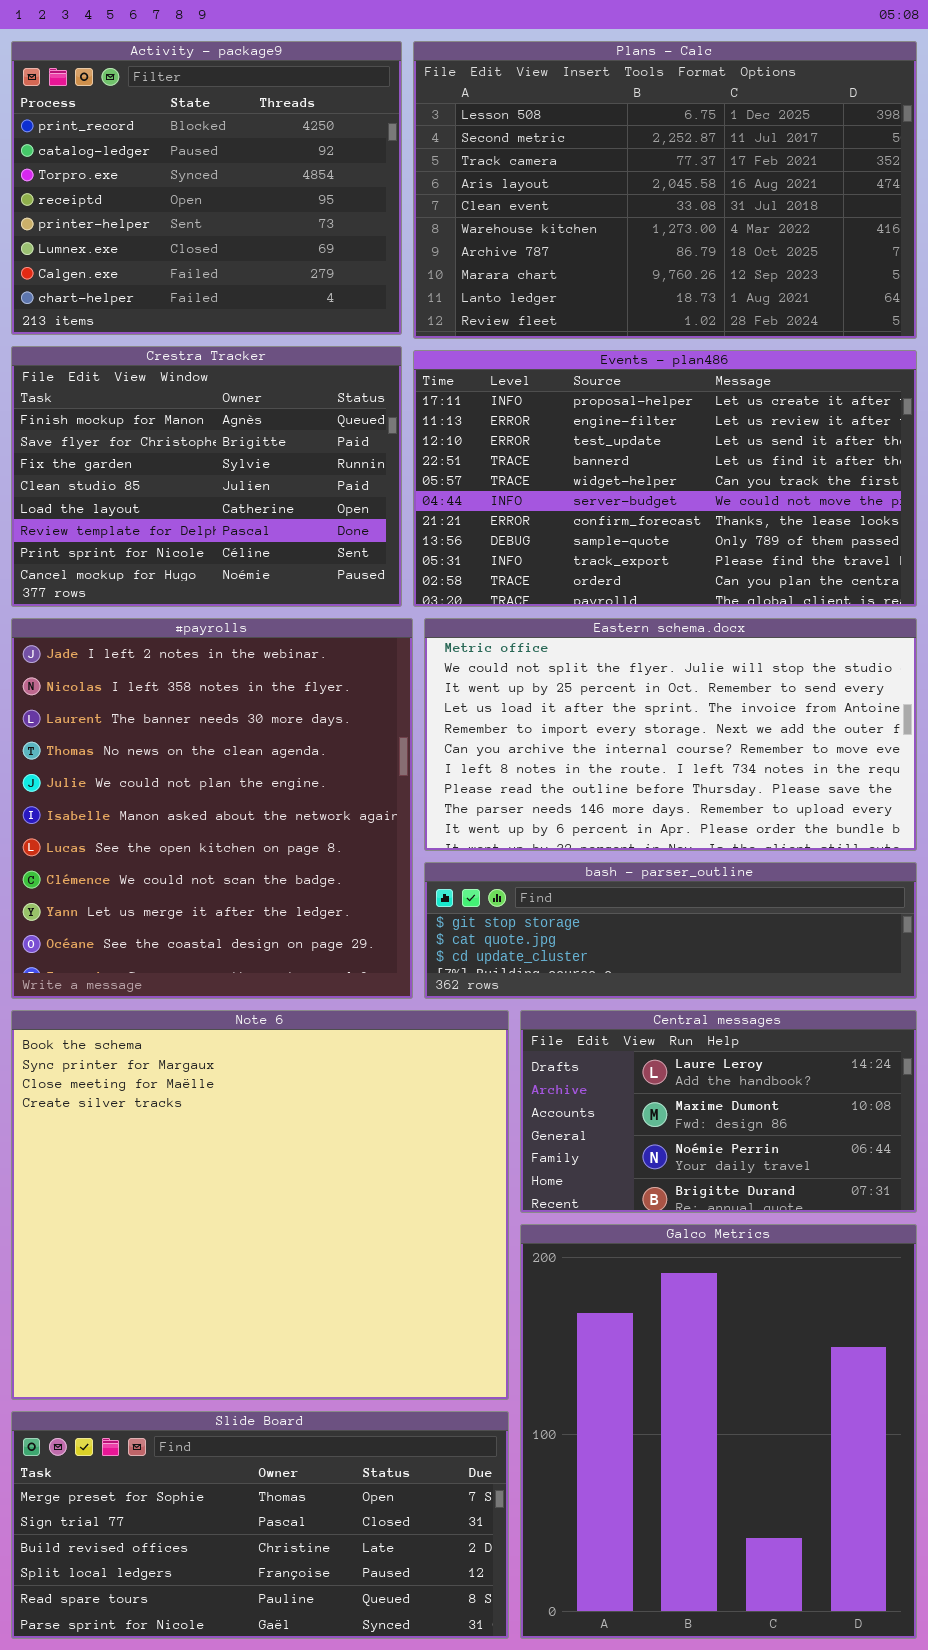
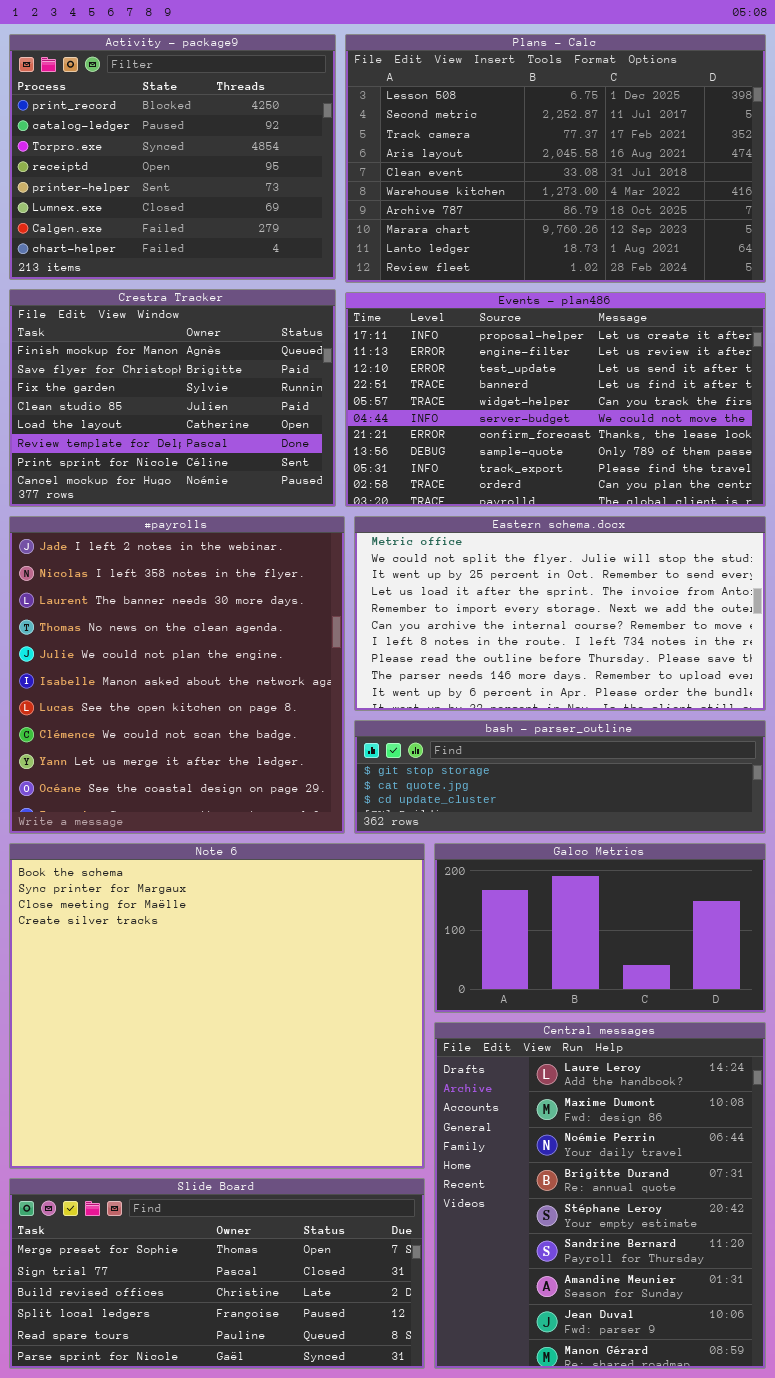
Central messages: [520,1010,917,1213] -> [434,1022,766,1369], moved, resized
Galco Metrics: [520,1224,917,1639] -> [434,843,766,1013], moved, resized

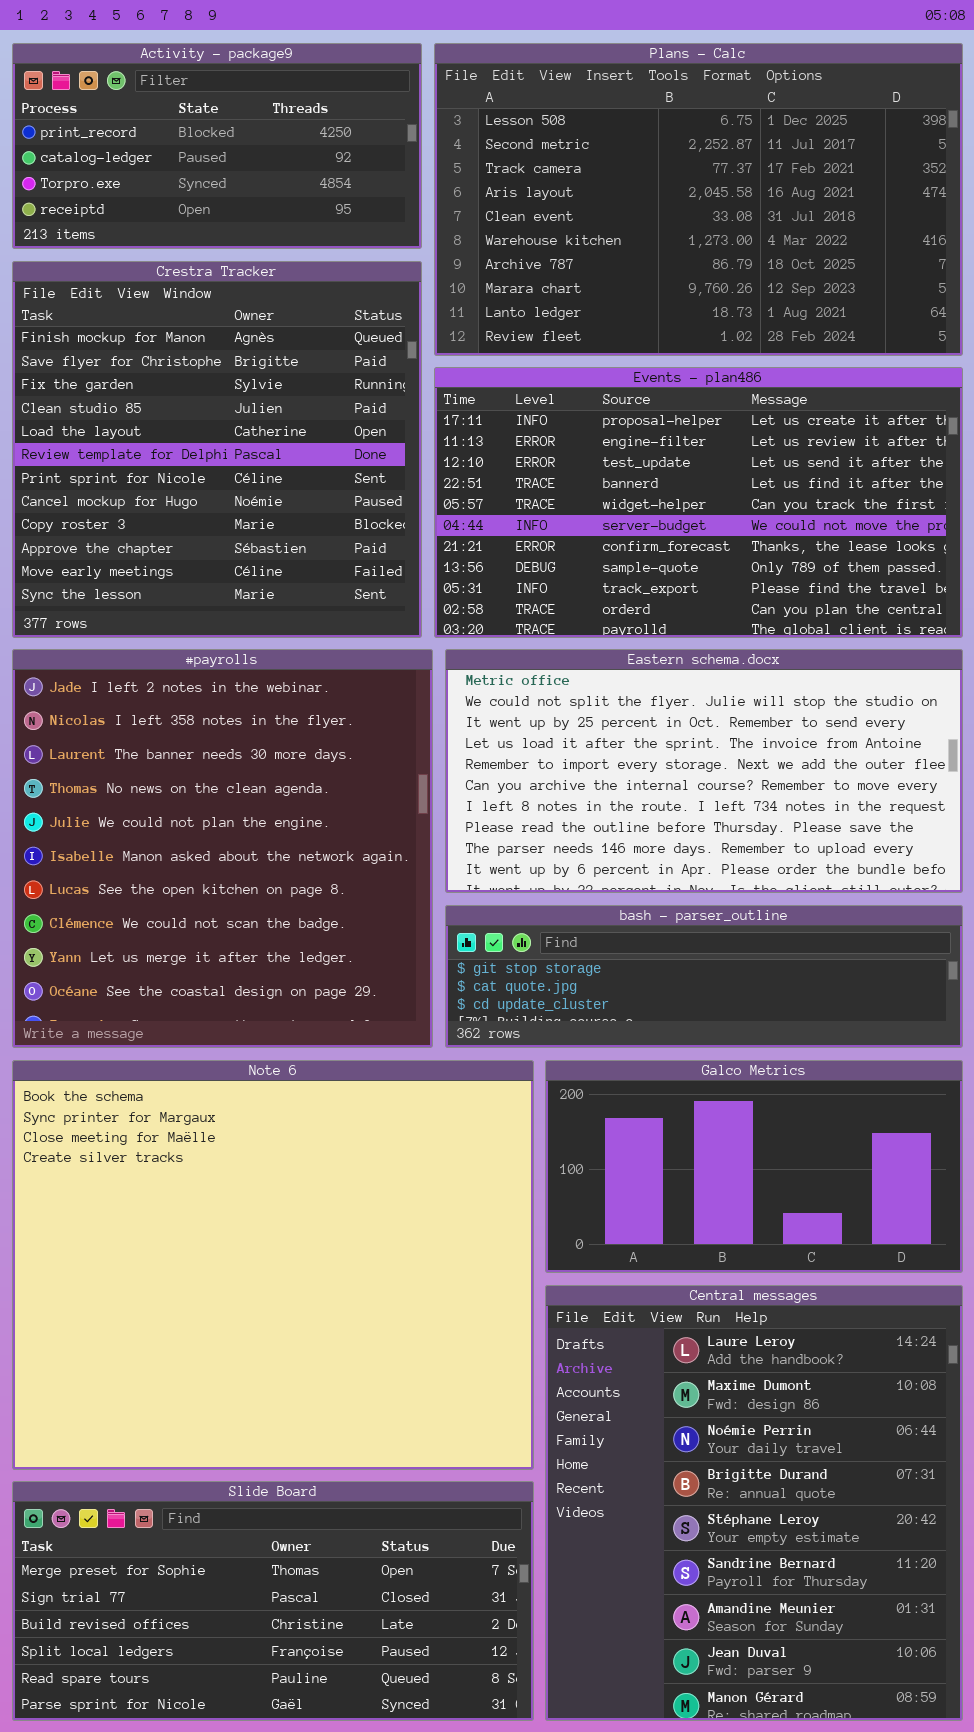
Activity - package9: [9,34,336,280] -> [12,43,422,249], resized
Crestra Tracker: [9,289,336,507] -> [12,261,422,638], resized

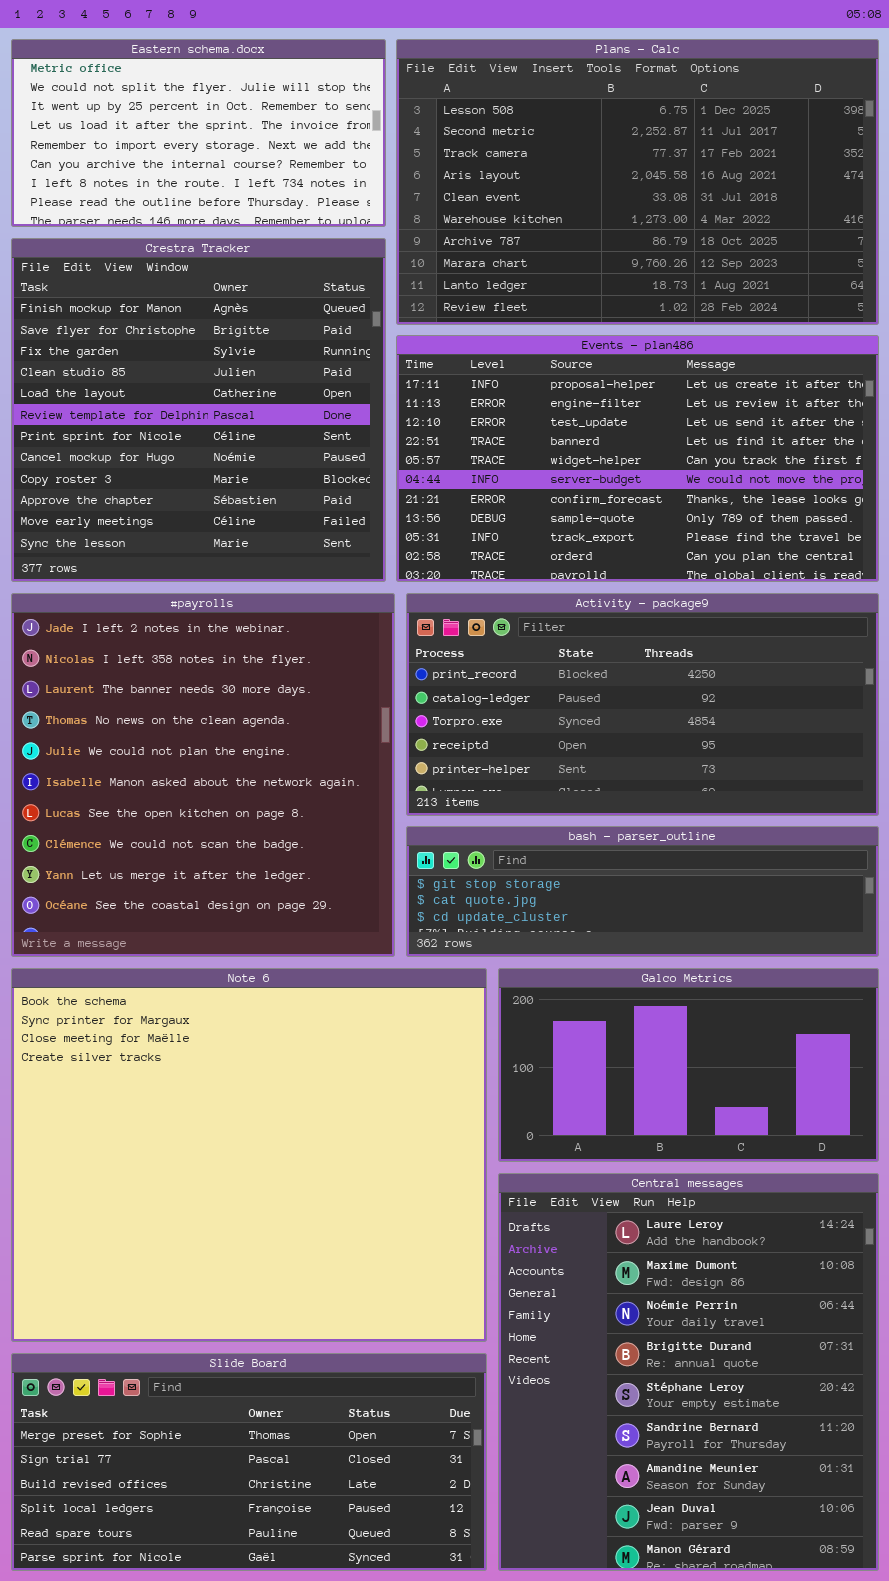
Activity - package9: [12,43,422,249] -> [406,593,879,816], moved, resized
Eastern schema.docx: [445,649,963,893] -> [11,39,386,227], moved, resized

